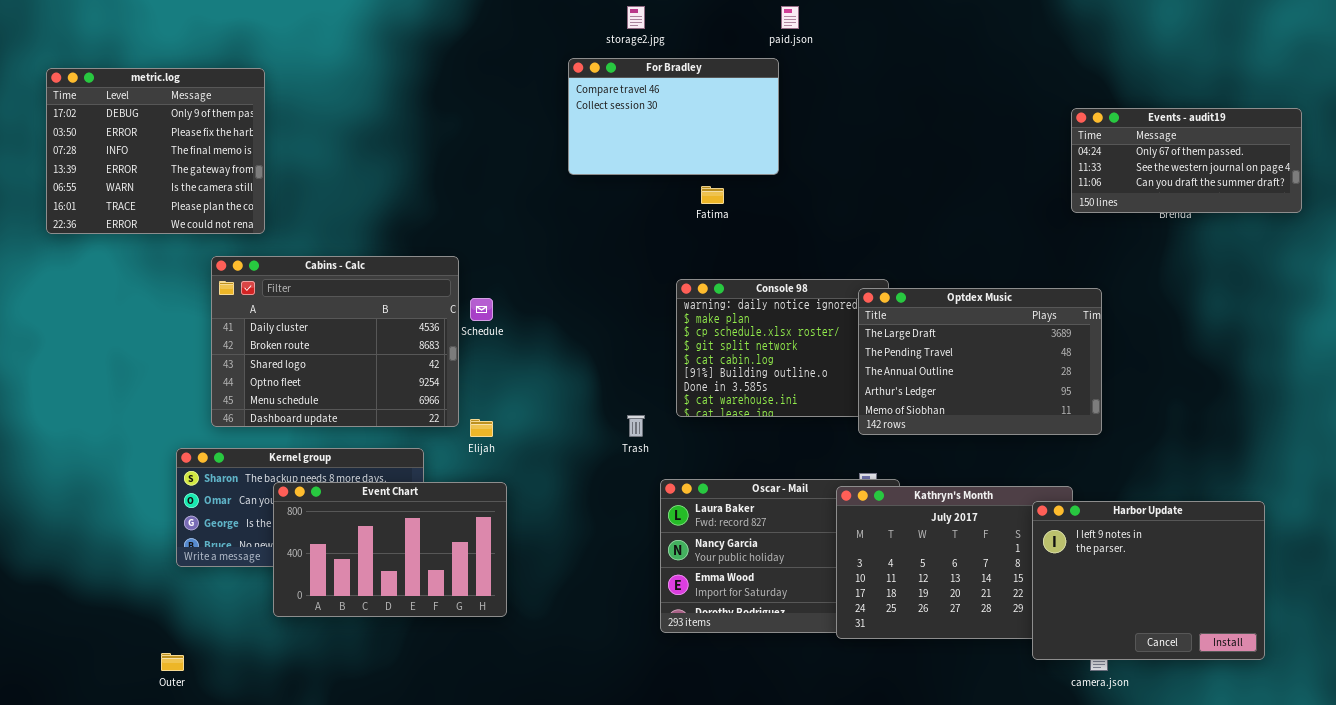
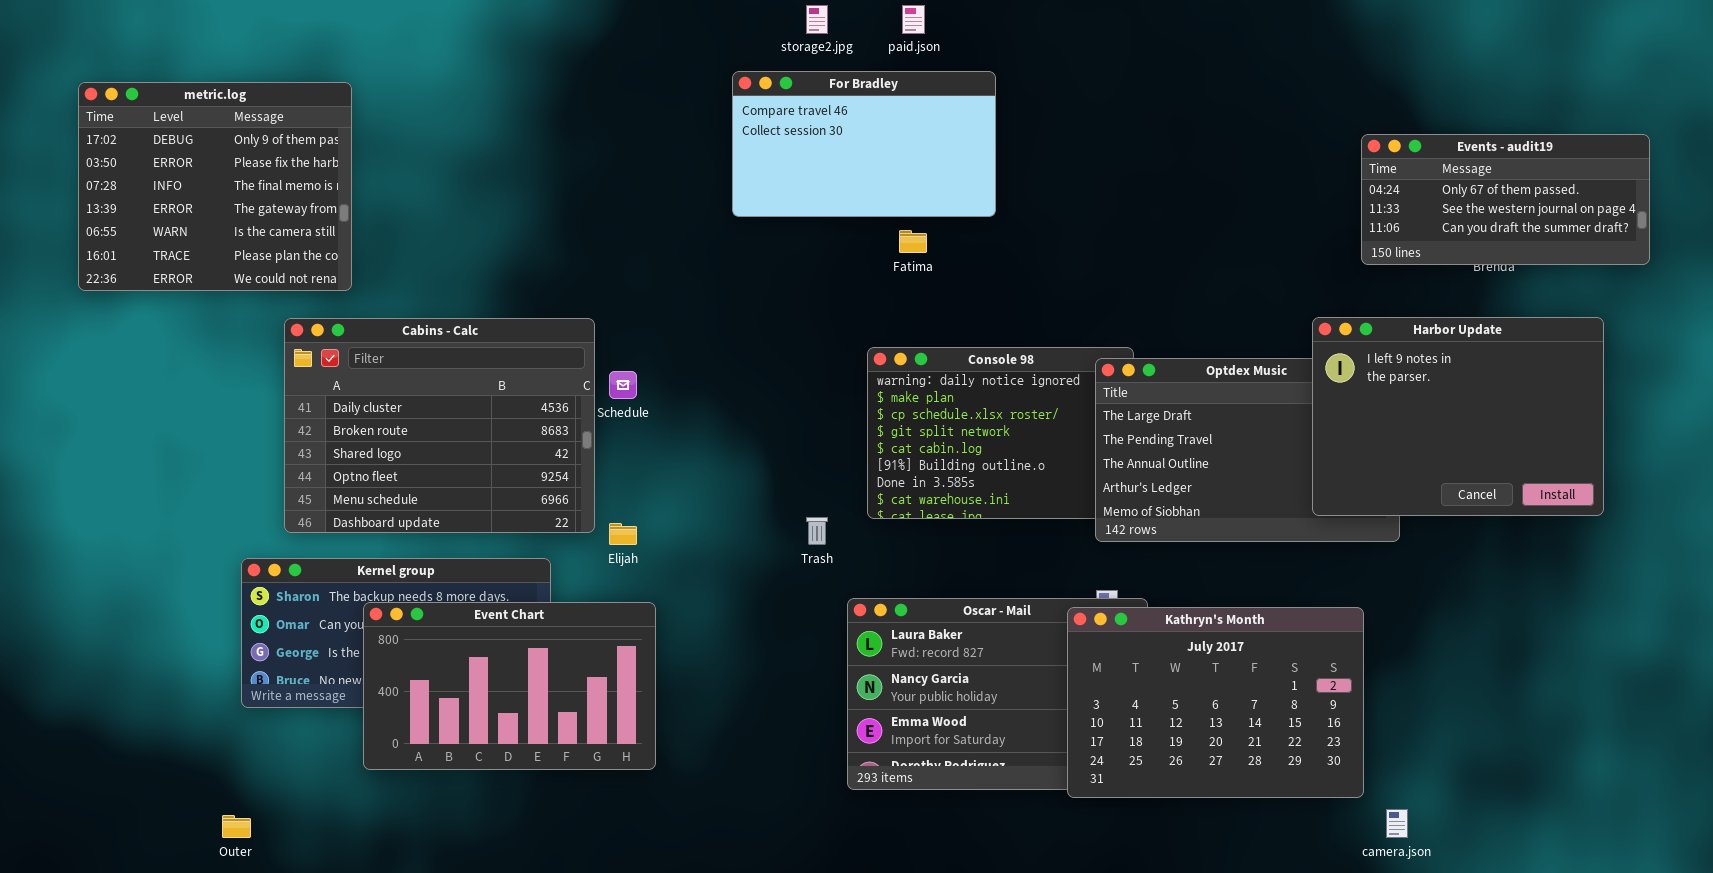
paid.json: [781,6,799,29] -> [902,5,925,34], moved
Harbor Update: [1032,501,1265,660] -> [1312,317,1604,516], moved

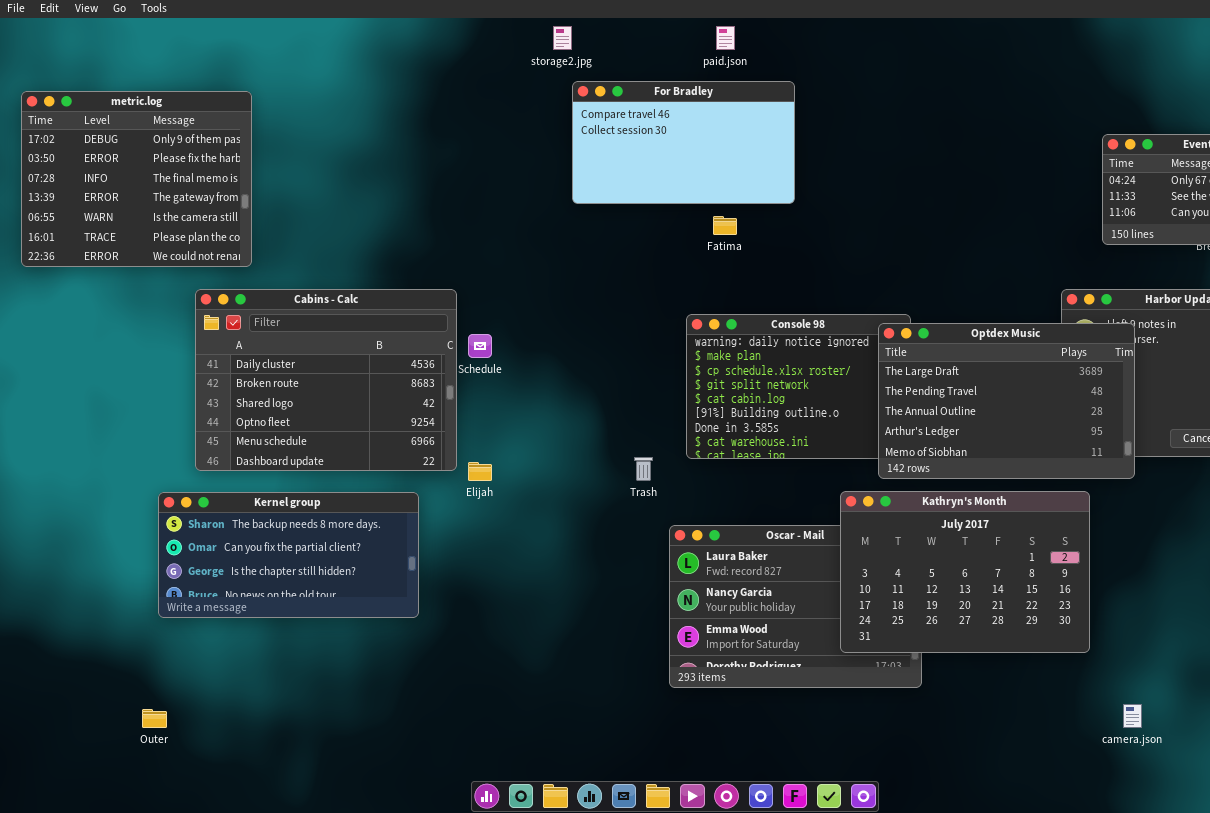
storage2.jpg: [806,5,828,34] -> [553,26,572,50], moved
Optdex Music: [1095,358,1400,542] -> [878,323,1135,479], raised
Event Chart: [363,602,656,770] -> none, closed
Kathryn's Month: [1067,607,1364,798] -> [840,491,1090,653], moved

